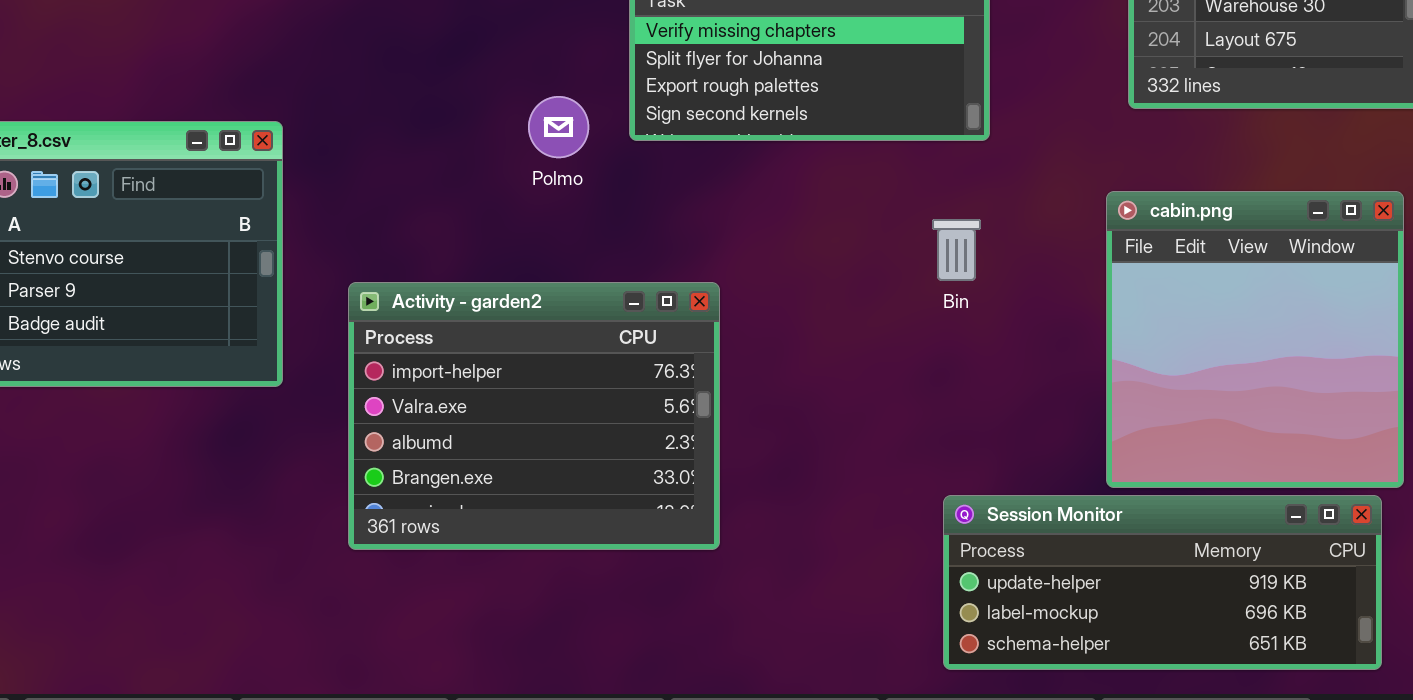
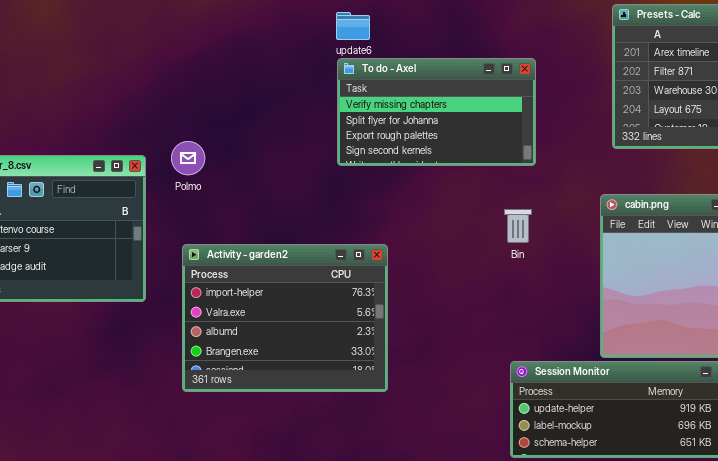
Polmo: [528,96,589,158] -> [171,141,205,175], moved

